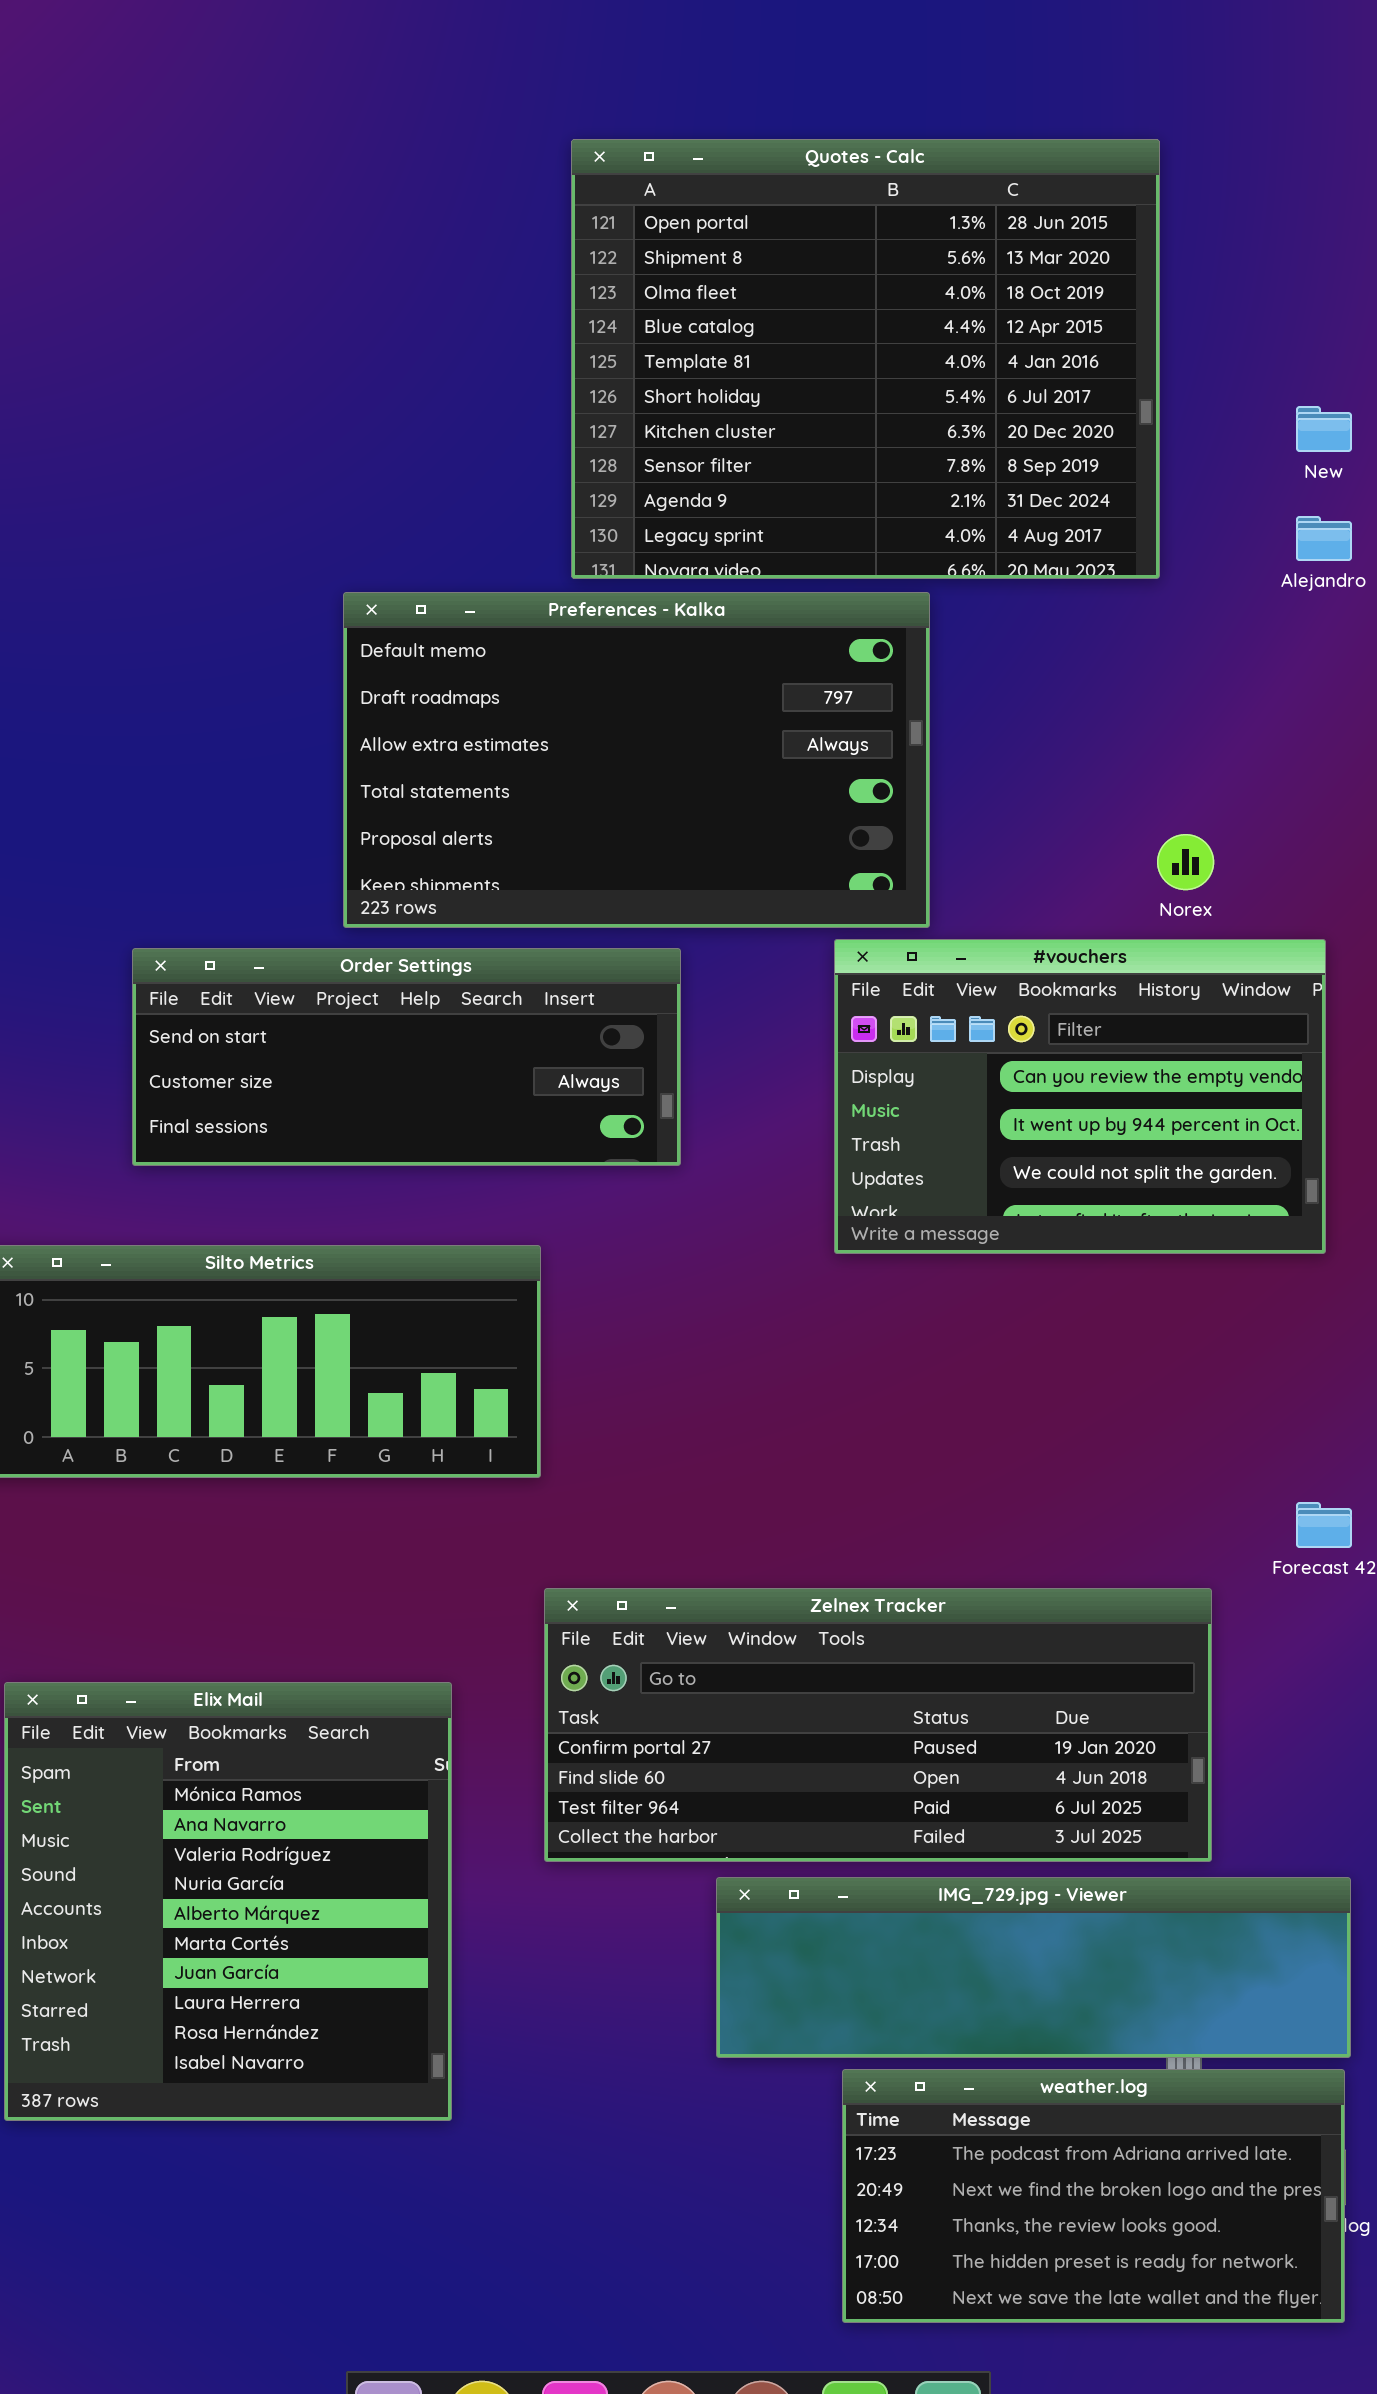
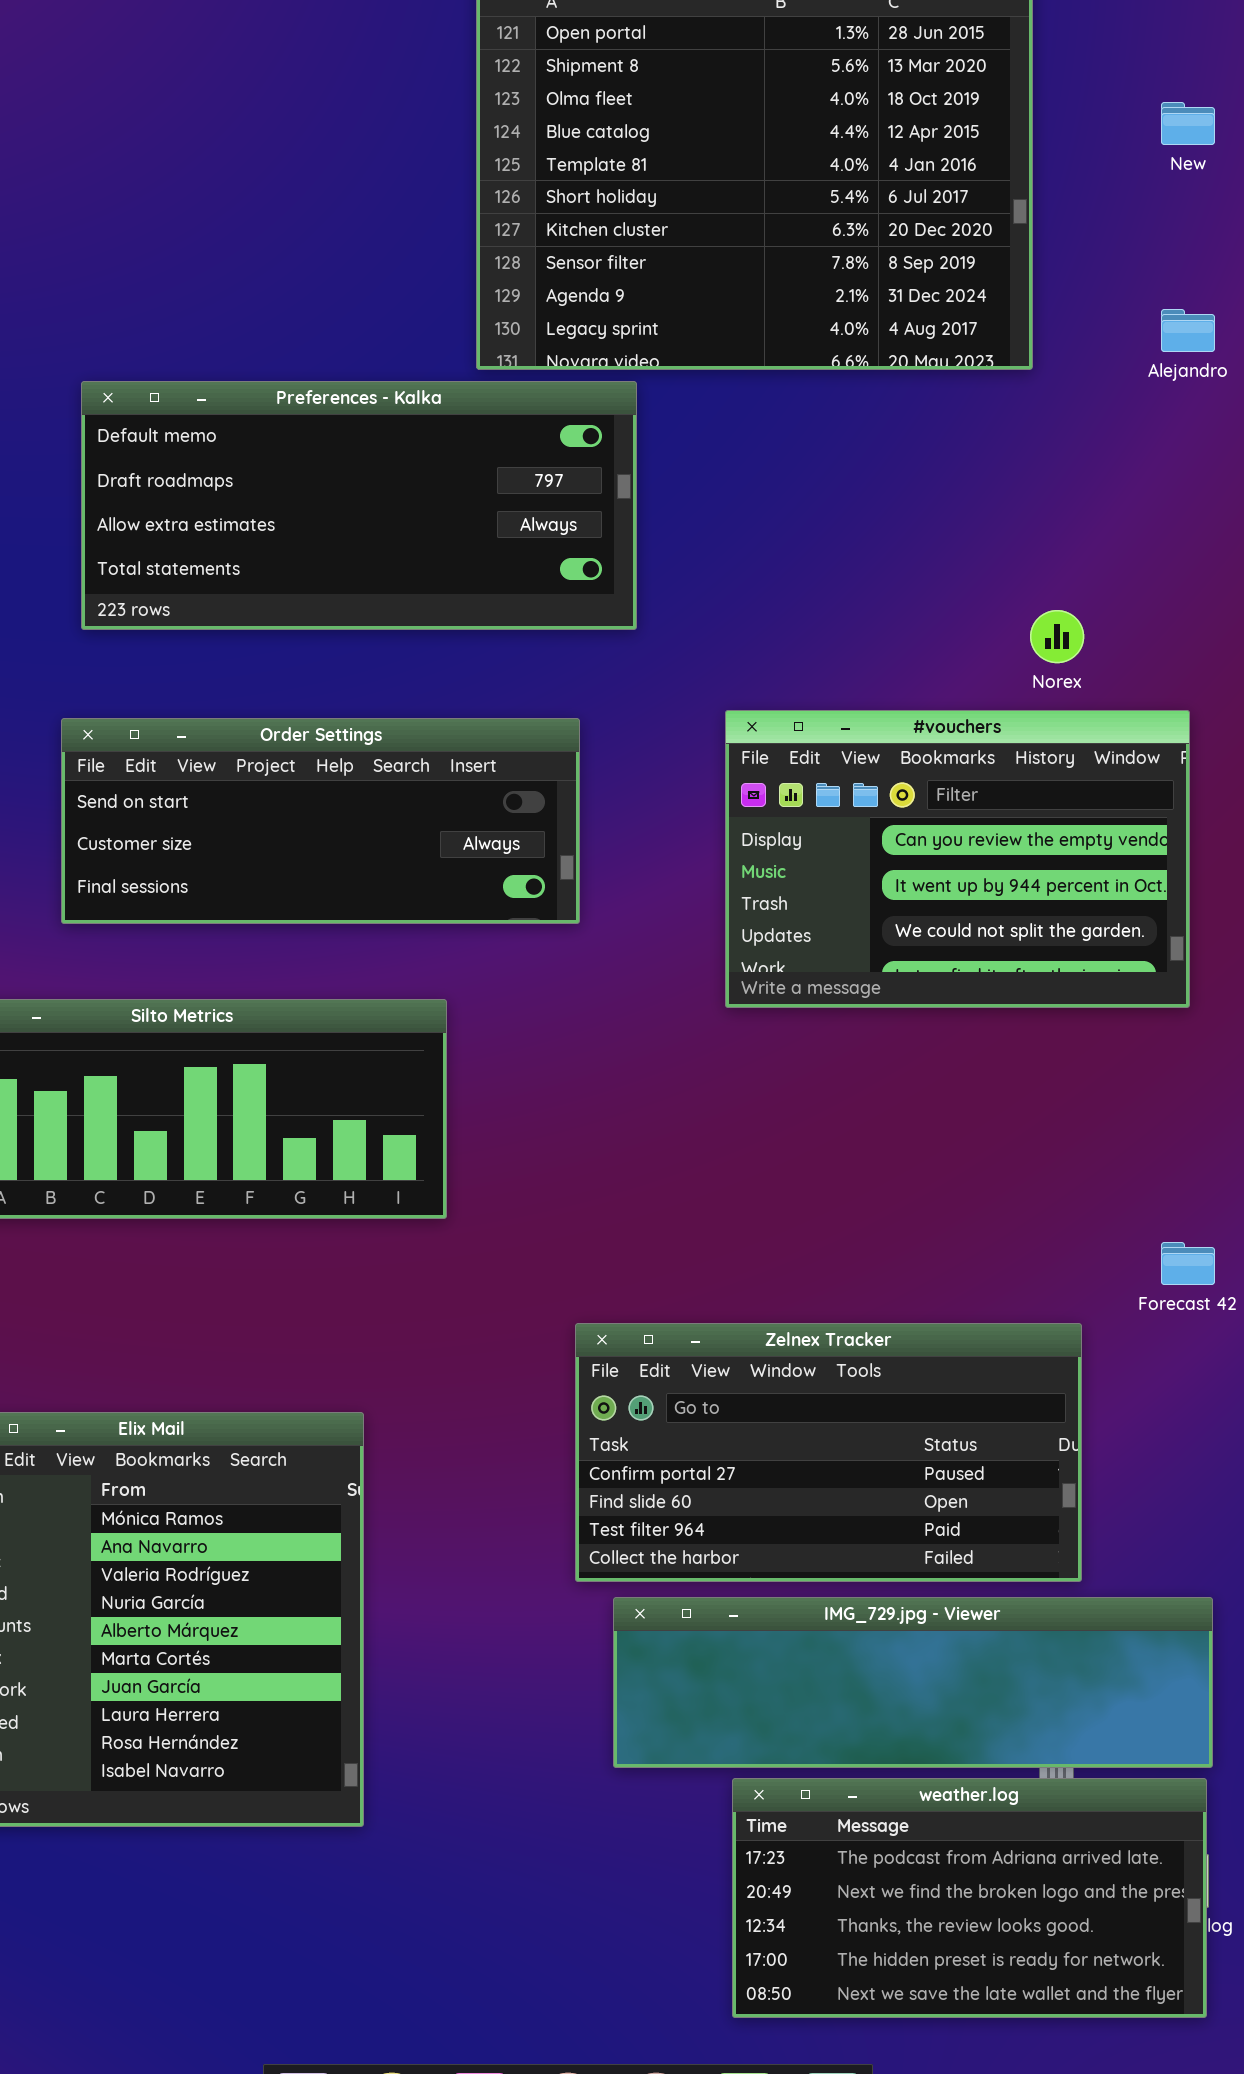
New: [1296,406,1352,452] -> [1161,102,1215,145], moved
Preferences - Kalka: [343,592,930,928] -> [81,381,637,630], moved, resized
Zelnex Tracker: [544,1588,1212,1862] -> [575,1323,1082,1582], resized

